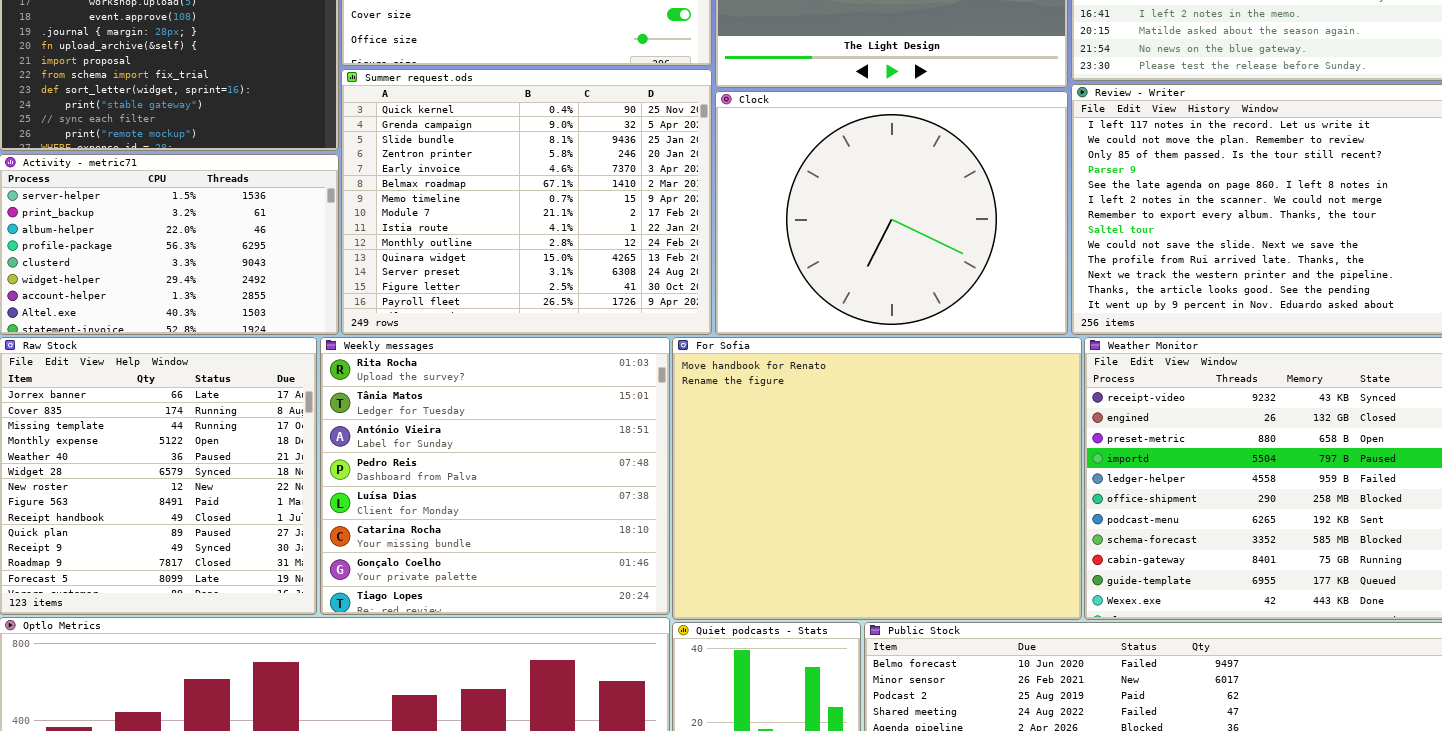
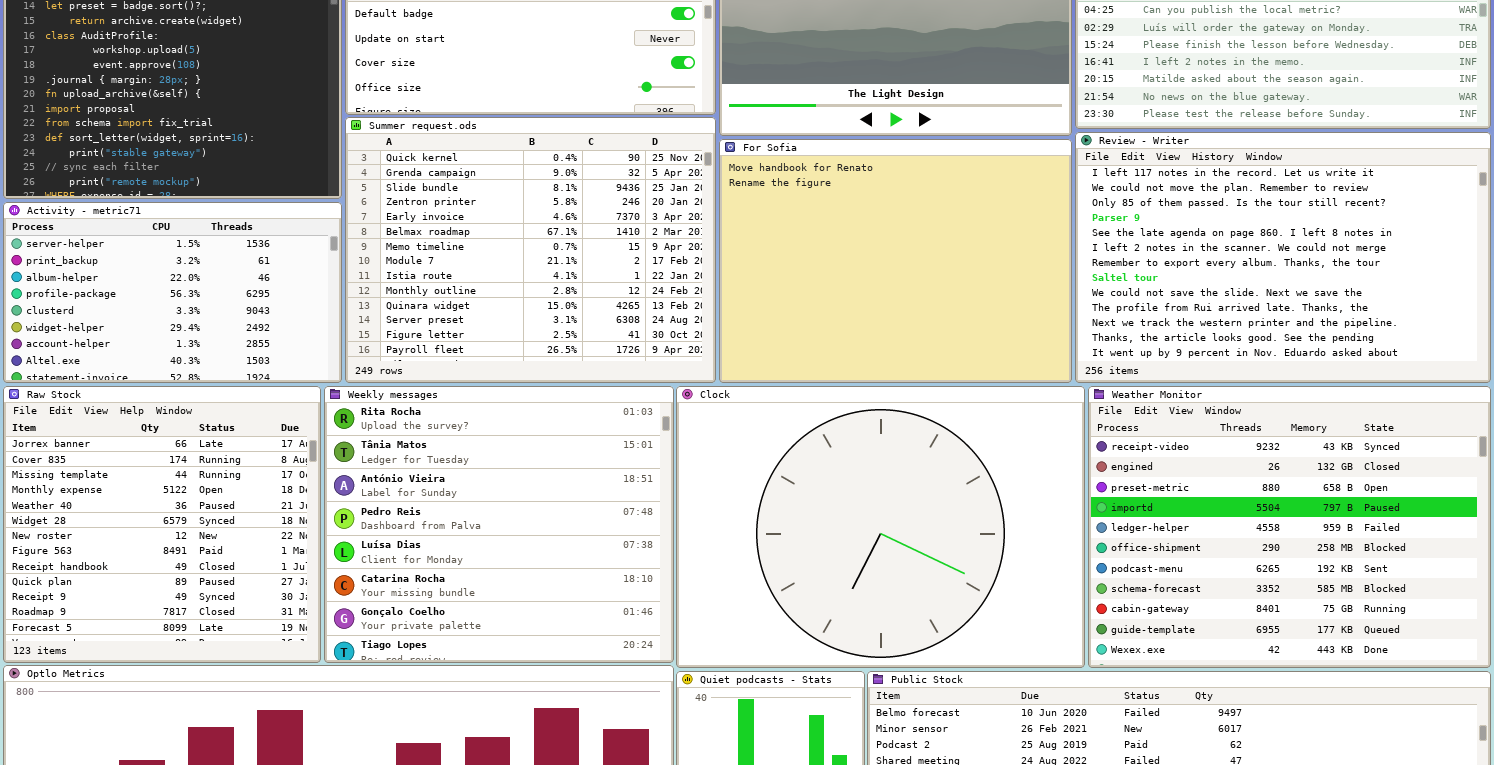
Clock: [715,91,1068,335] -> [676,386,1085,668], moved, resized
For Sofia: [672,337,1082,620] -> [719,139,1072,383], moved, resized

